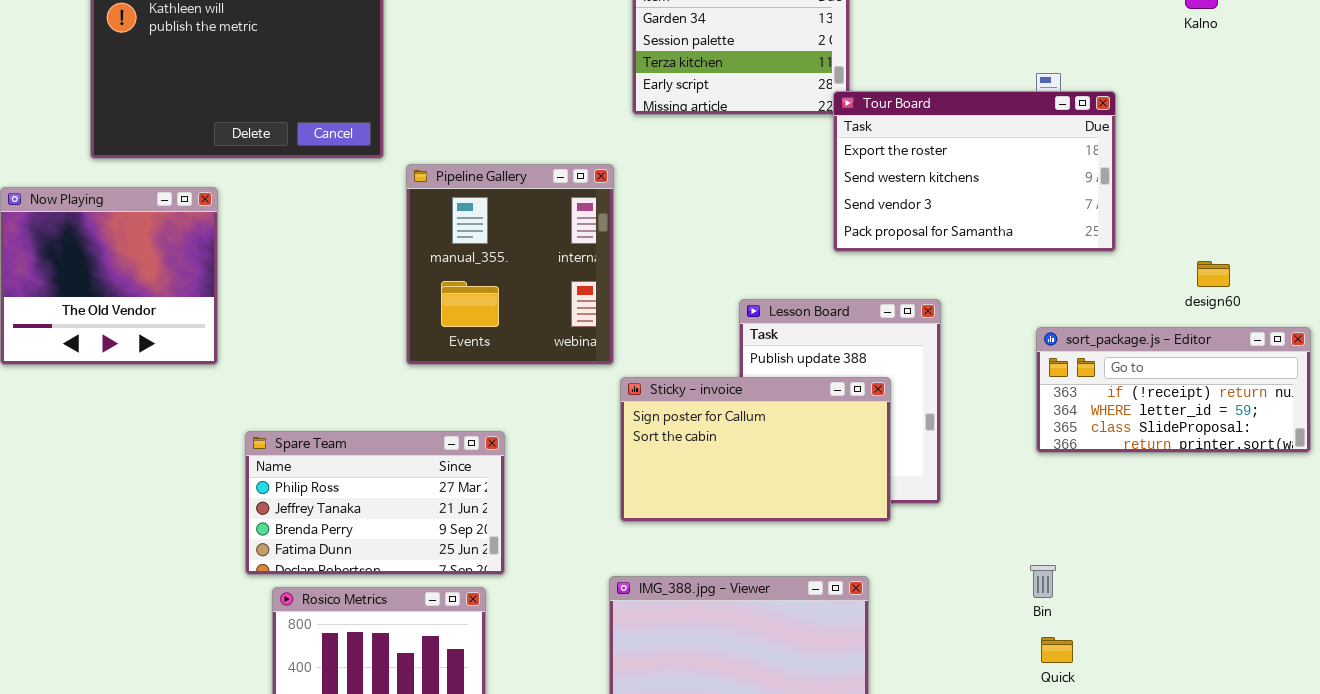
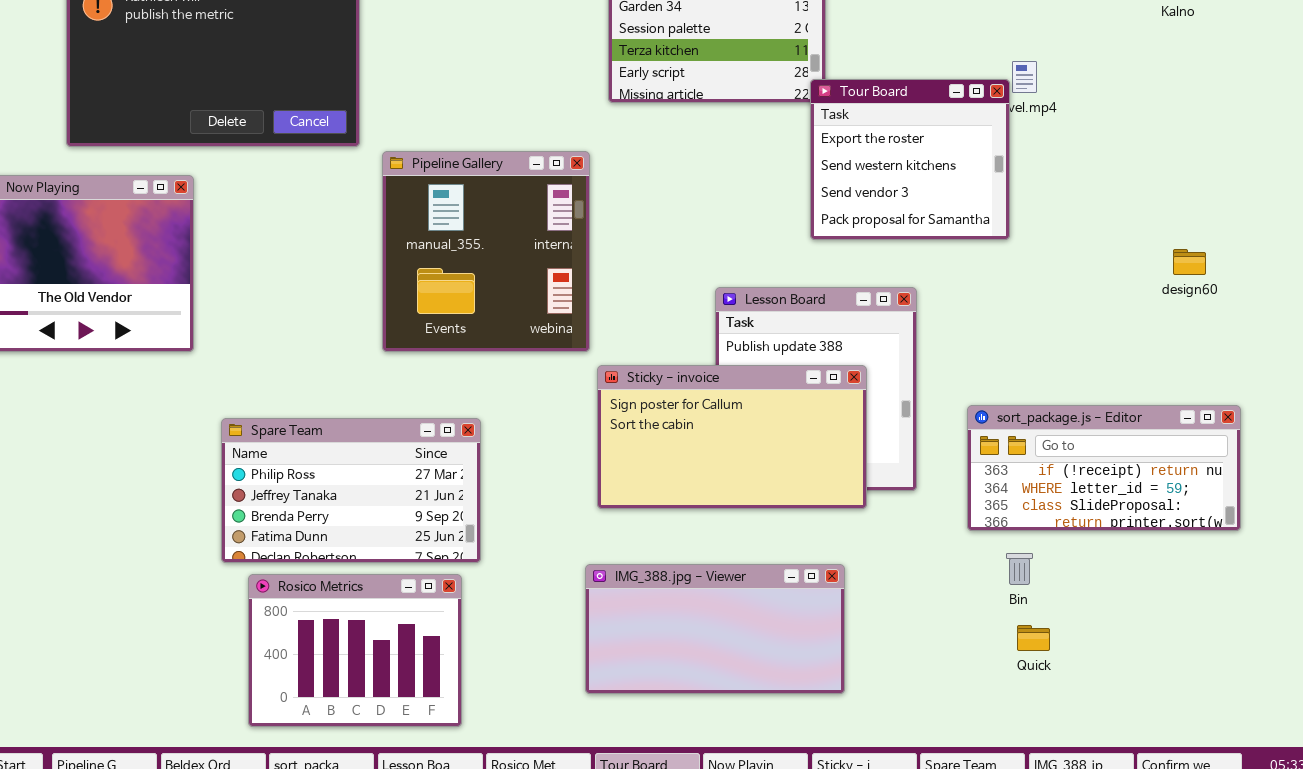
Tour Board: [833,91,1116,252] -> [810,79,1010,240], resized
sort_package.js - Editor: [1036,327,1311,453] -> [967,405,1241,531], moved

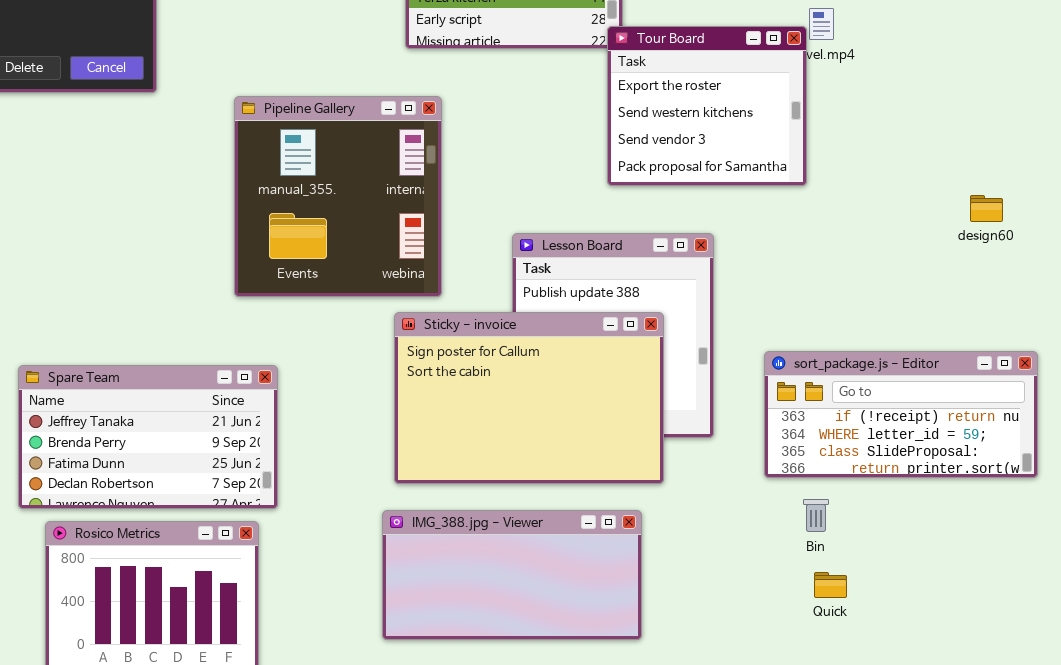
Pipeline Gallery: [382,151,590,352] -> [234,96,442,297], moved
Sticky - invoice: [597,365,867,509] -> [394,312,664,484], resized
Spare Team: [221,418,481,563] -> [18,365,278,509], scrolled down 1 row

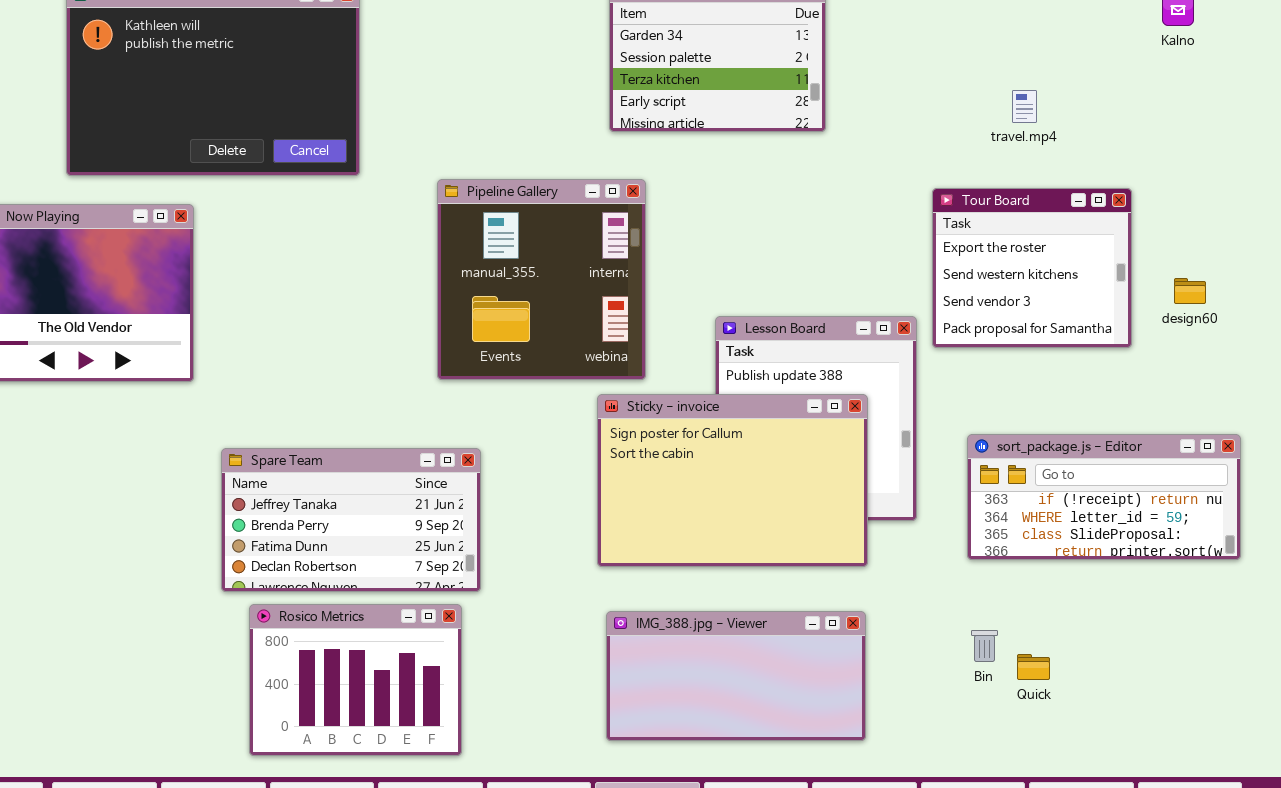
Tour Board: [607,26,807,186] -> [932,188,1132,348], moved
Bin: [803,499,829,532] -> [971,630,998,662], moved
IMG_388.jpg - Viewer: [382,510,642,640] -> [606,611,866,741], moved

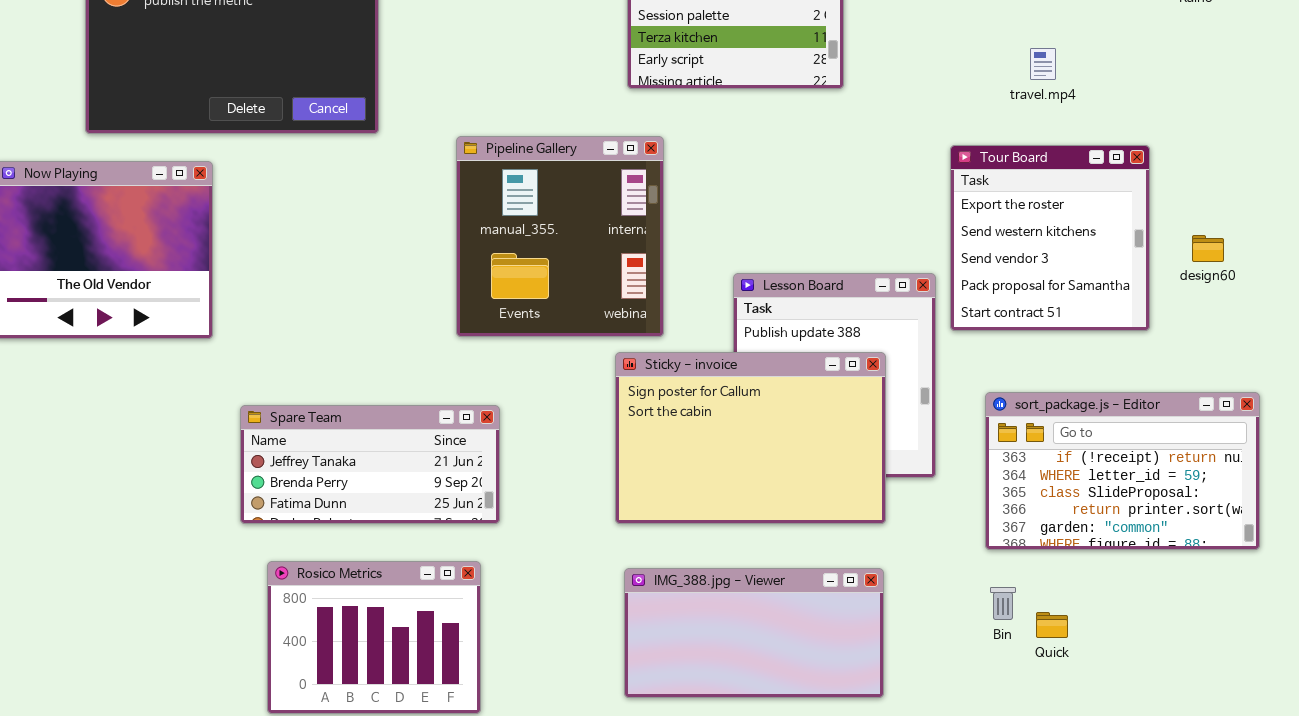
Tour Board: [932,188,1132,348] -> [950,145,1150,331], resized
sort_package.js - Editor: [967,434,1241,560] -> [985,392,1260,550], resized
Spare Team: [221,448,481,592] -> [240,405,500,524], resized

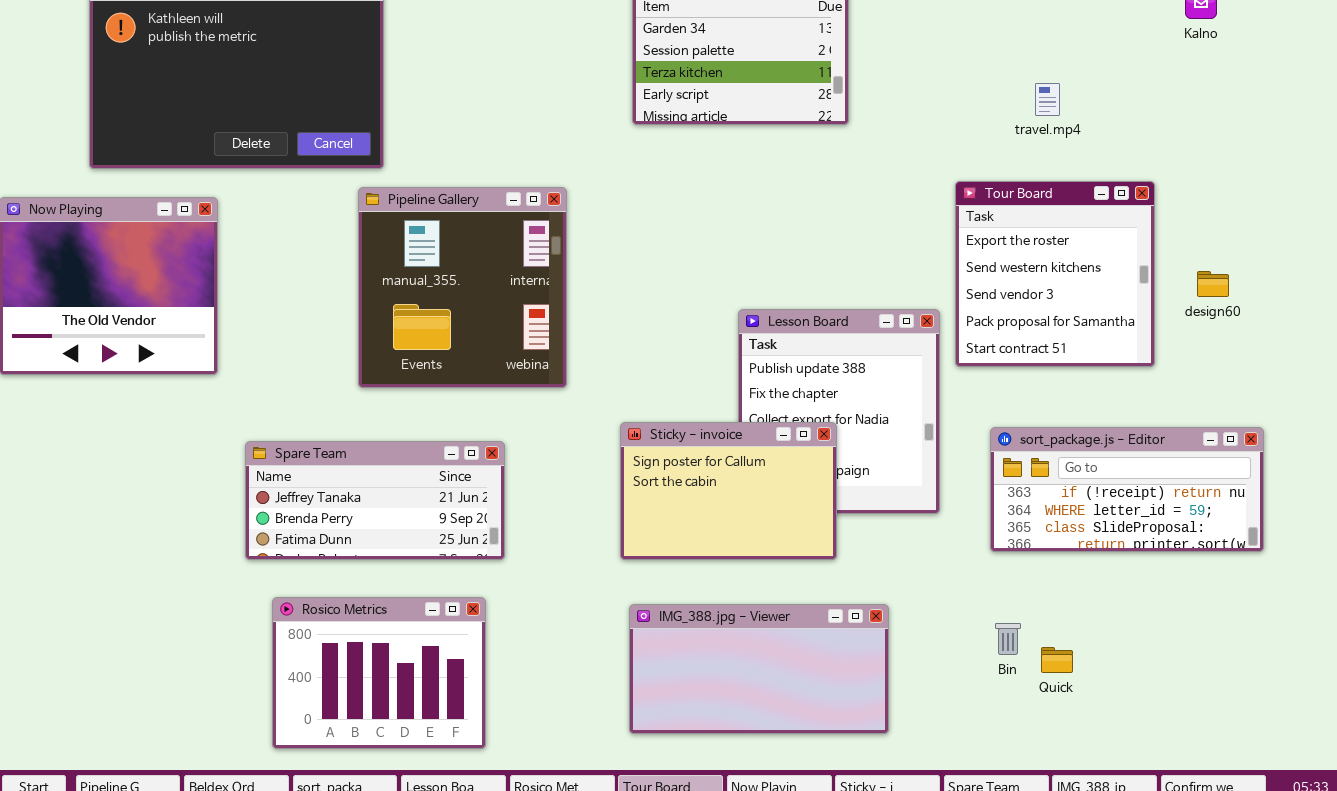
Pipeline Gallery: [456,136,664,337] -> [358,187,567,388], moved
Sticky - invoice: [615,352,886,524] -> [620,422,837,560], resized
sort_package.js - Editor: [985,392,1260,550] -> [990,427,1264,552], resized

